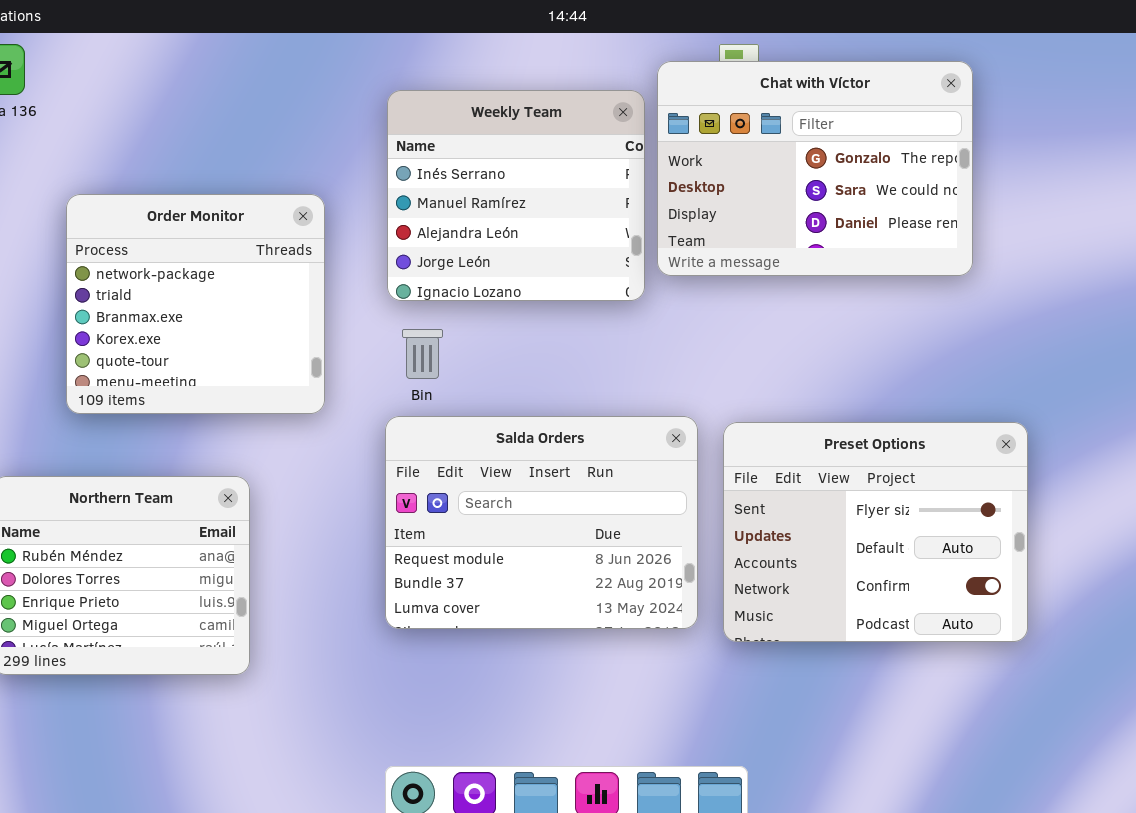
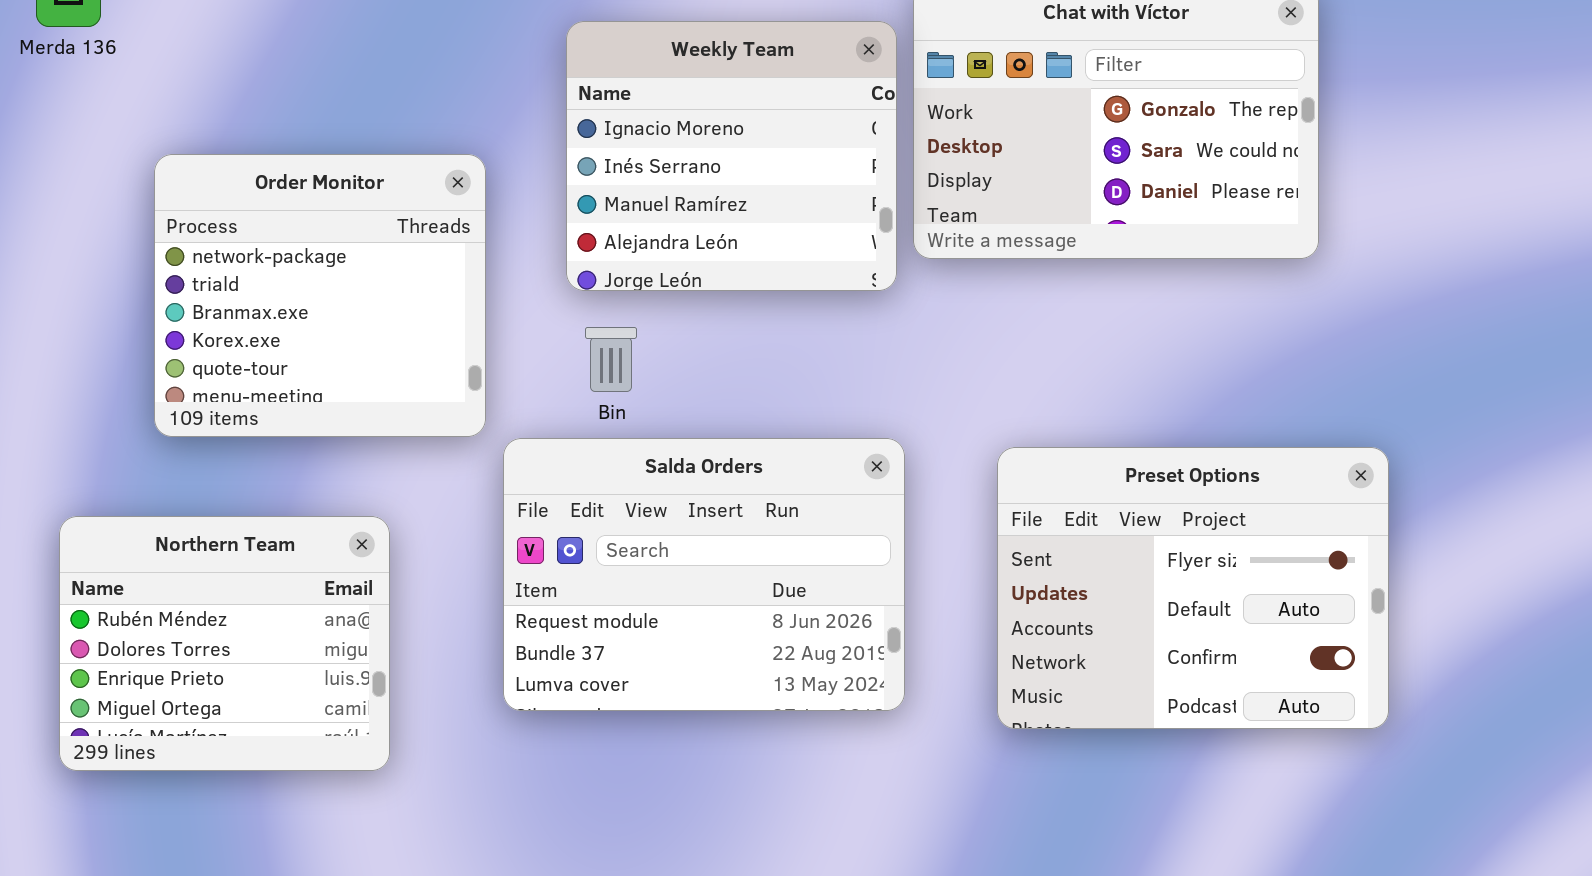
Weekly Team: [387,90,645,301] -> [566,21,897,291], scrolled up 1 row
Salda Orders: [385,416,698,629] -> [503,438,905,711], moved

